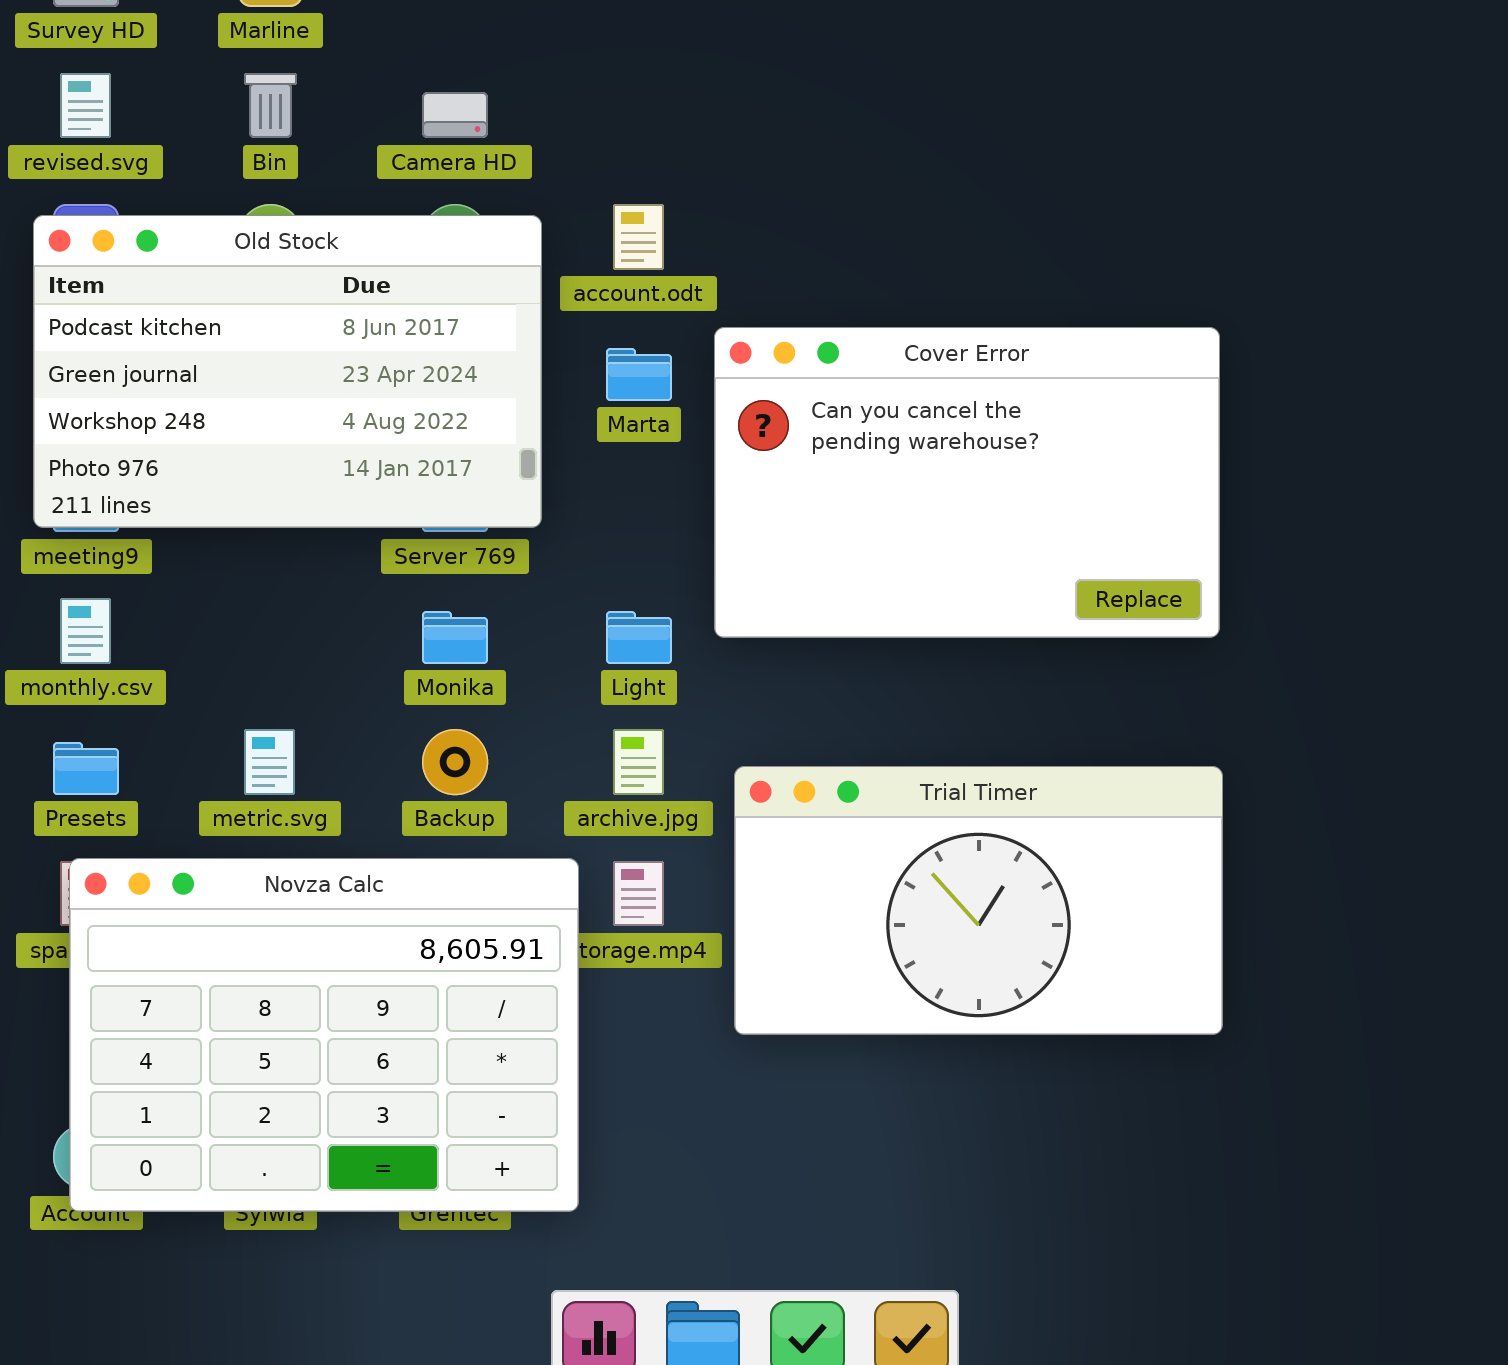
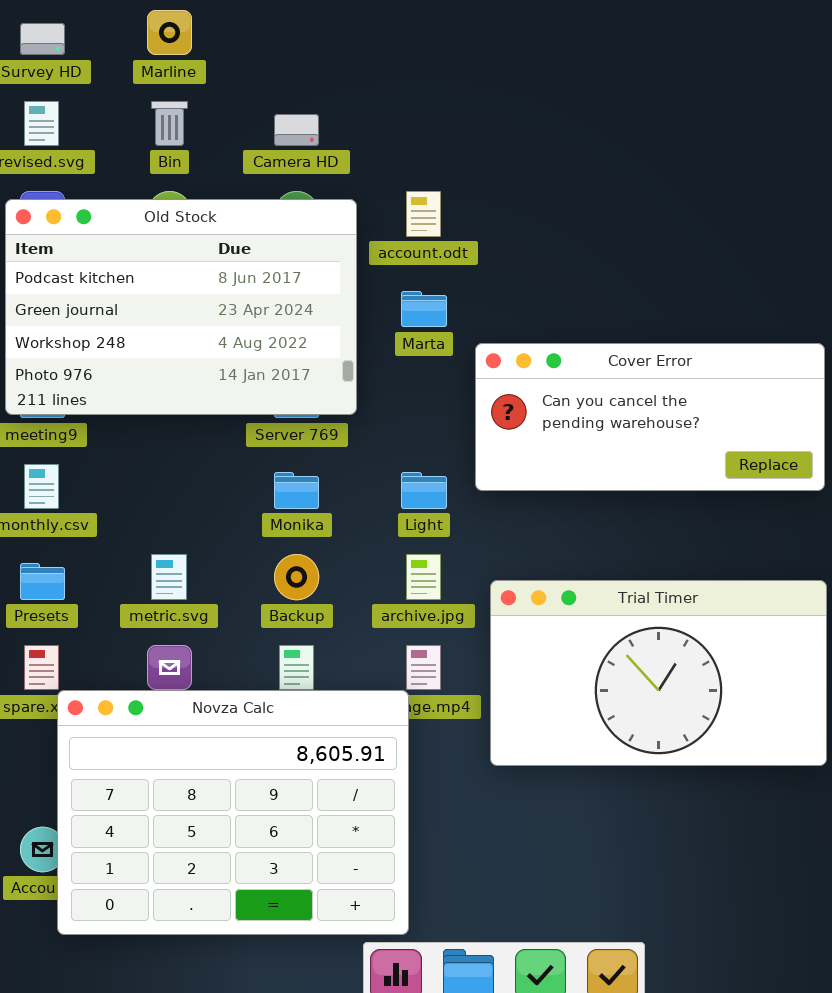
Cover Error: [714,327,1220,638] -> [475,343,825,491], resized
Novza Calc: [69,858,579,1212] -> [57,690,409,935], moved

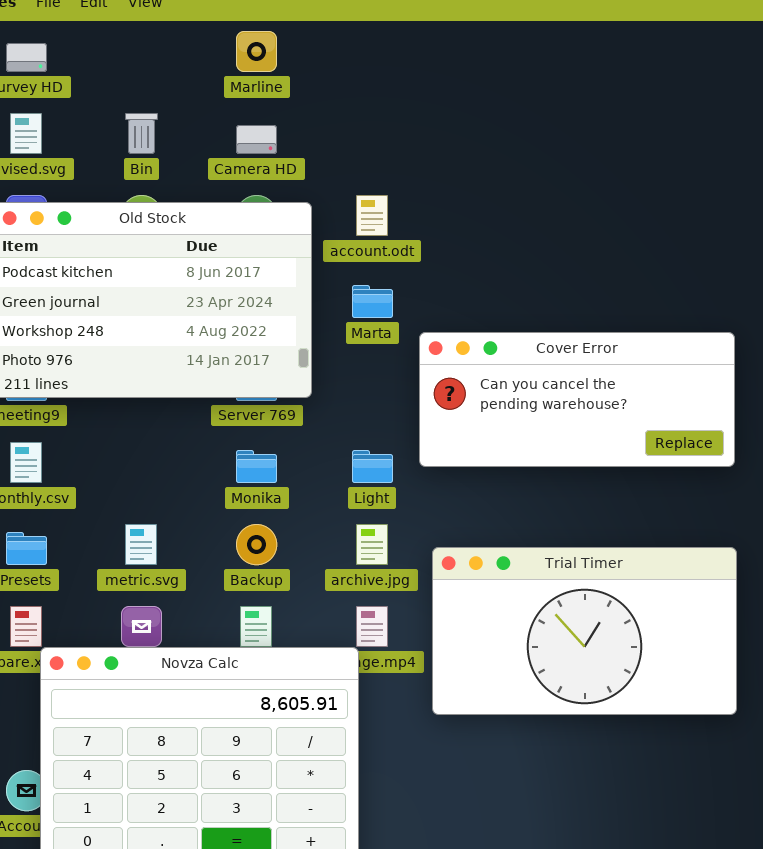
Marline: [147,10,192,55] -> [236,31,277,72], moved

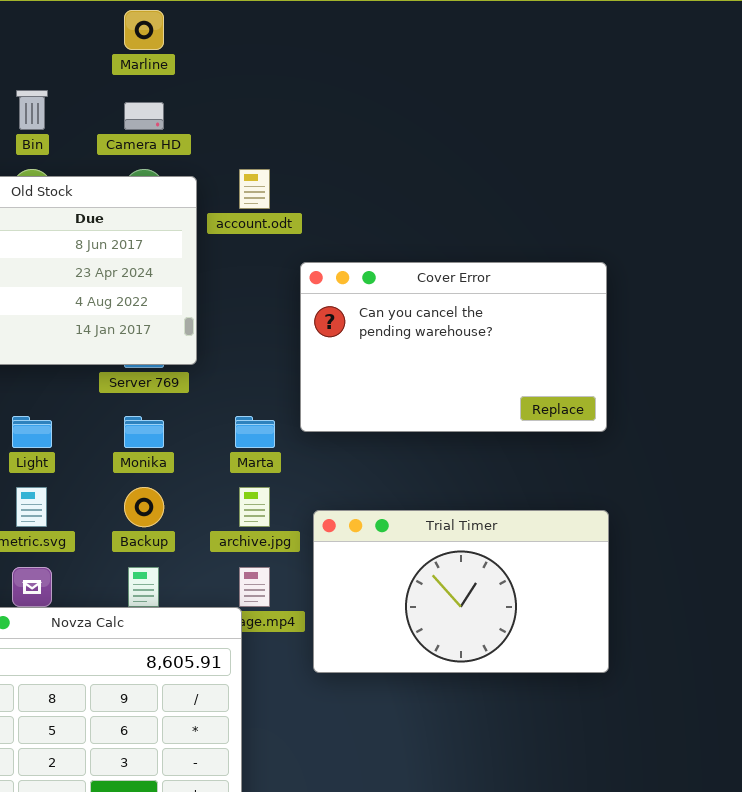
Marta: [352,285,393,318] -> [235,416,275,448], moved
Cover Error: [419,332,735,467] -> [300,262,607,432], resized
Light: [352,450,393,483] -> [12,416,52,448], moved

